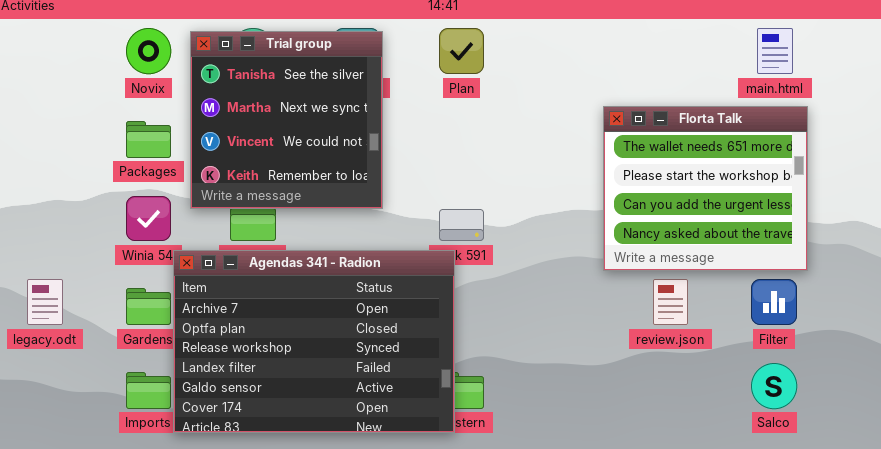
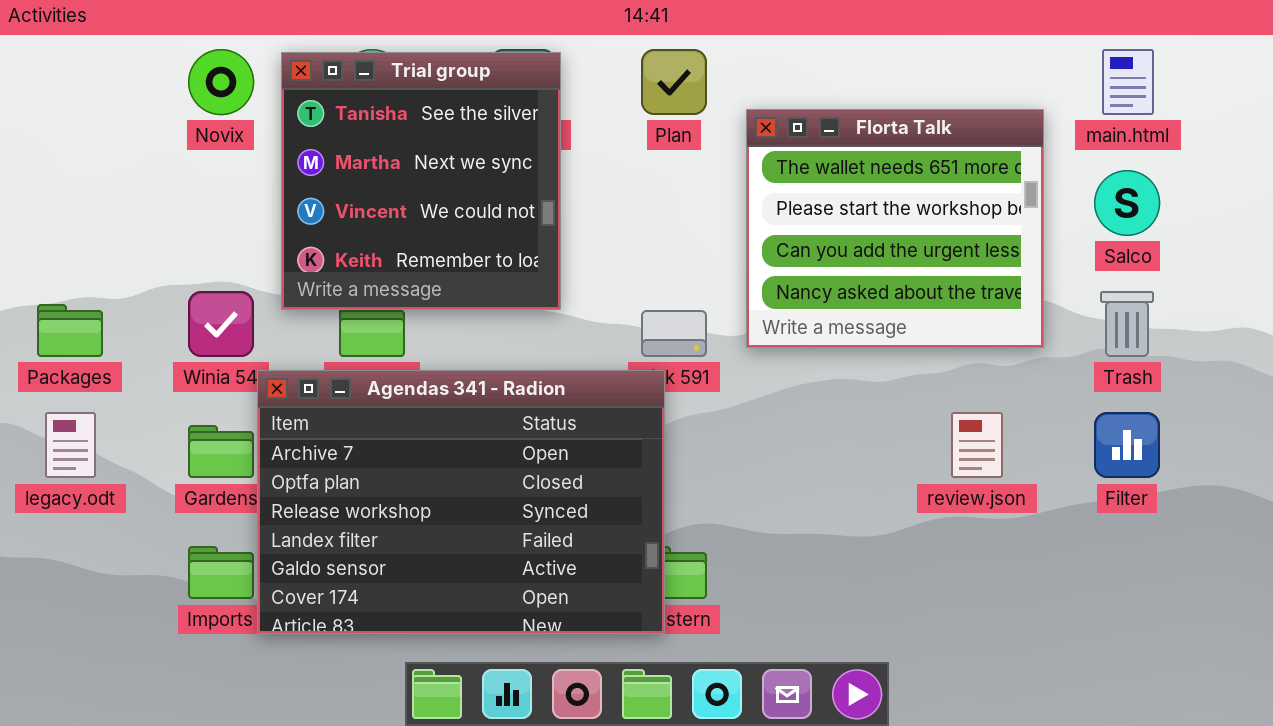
Florta Talk: [603,106,808,271] -> [746,109,1044,348], moved
Packages: [126,121,171,158] -> [37,304,103,357], moved
Salco: [751,363,797,409] -> [1094,170,1160,236], moved

